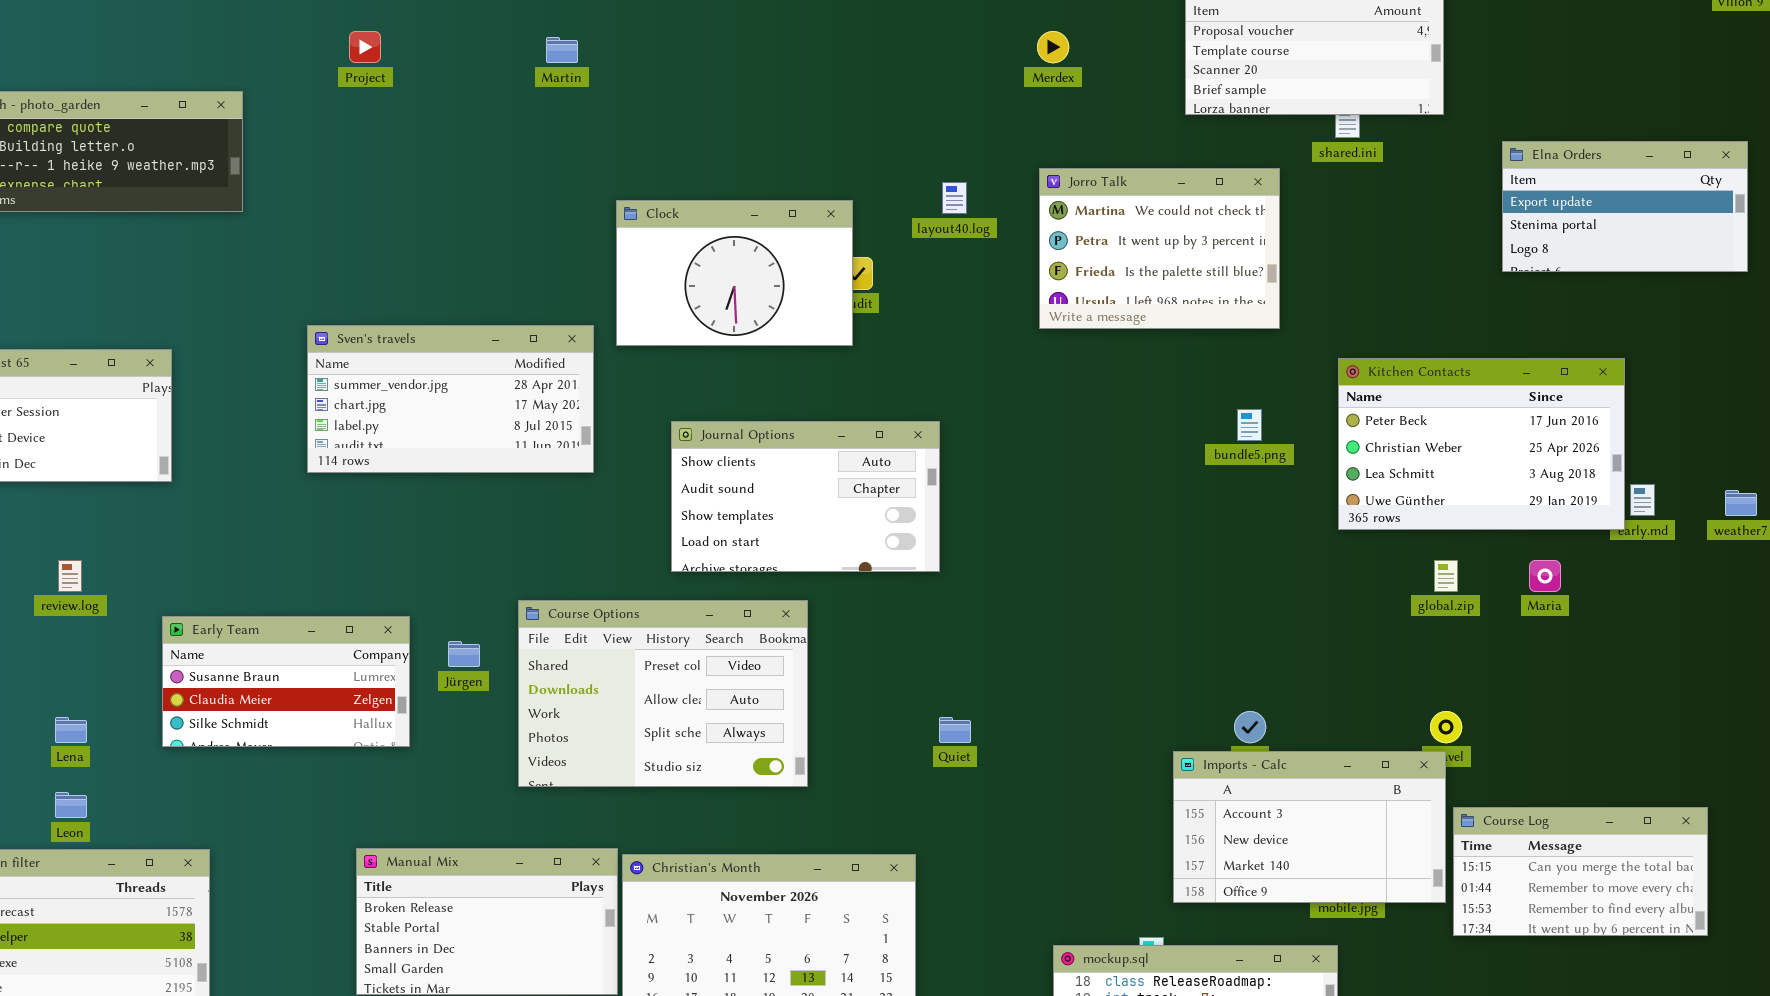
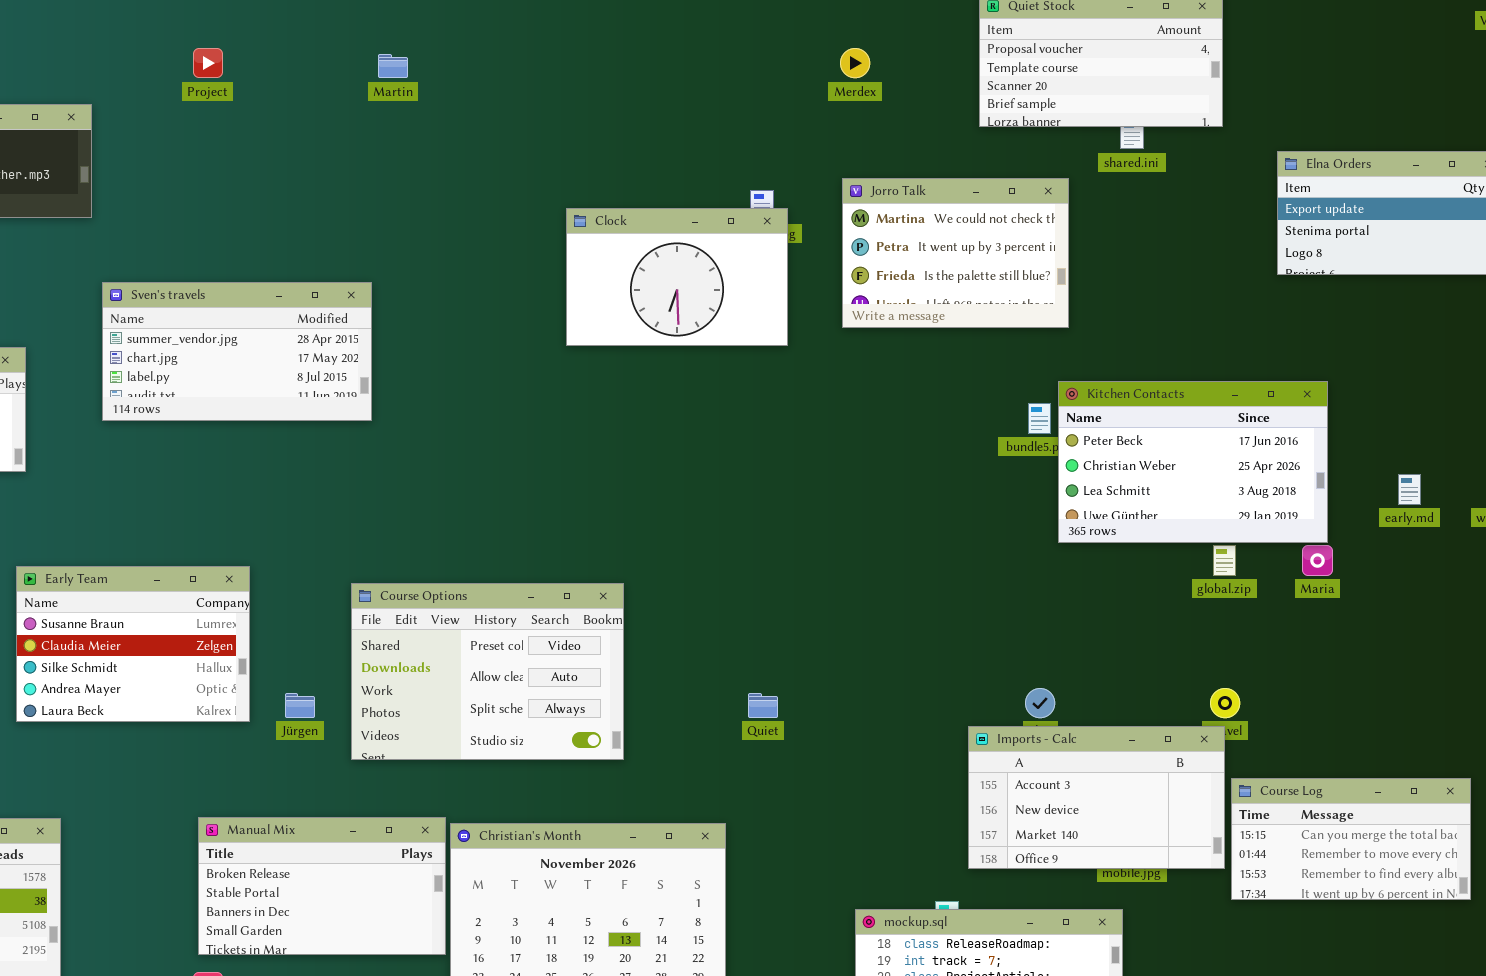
Clock: [616,200,853,346] -> [566,208,788,346], moved
Sven's travels: [307,325,594,473] -> [102,282,372,421], moved
Kitchen Contacts: [1338,358,1625,530] -> [1058,381,1328,543], moved
Journal Options: [671,421,940,572] -> none, closed
Early Team: [162,616,410,747] -> [16,566,250,722], resized
Jürgen: [448,641,480,667] -> [285,693,315,718], moved

